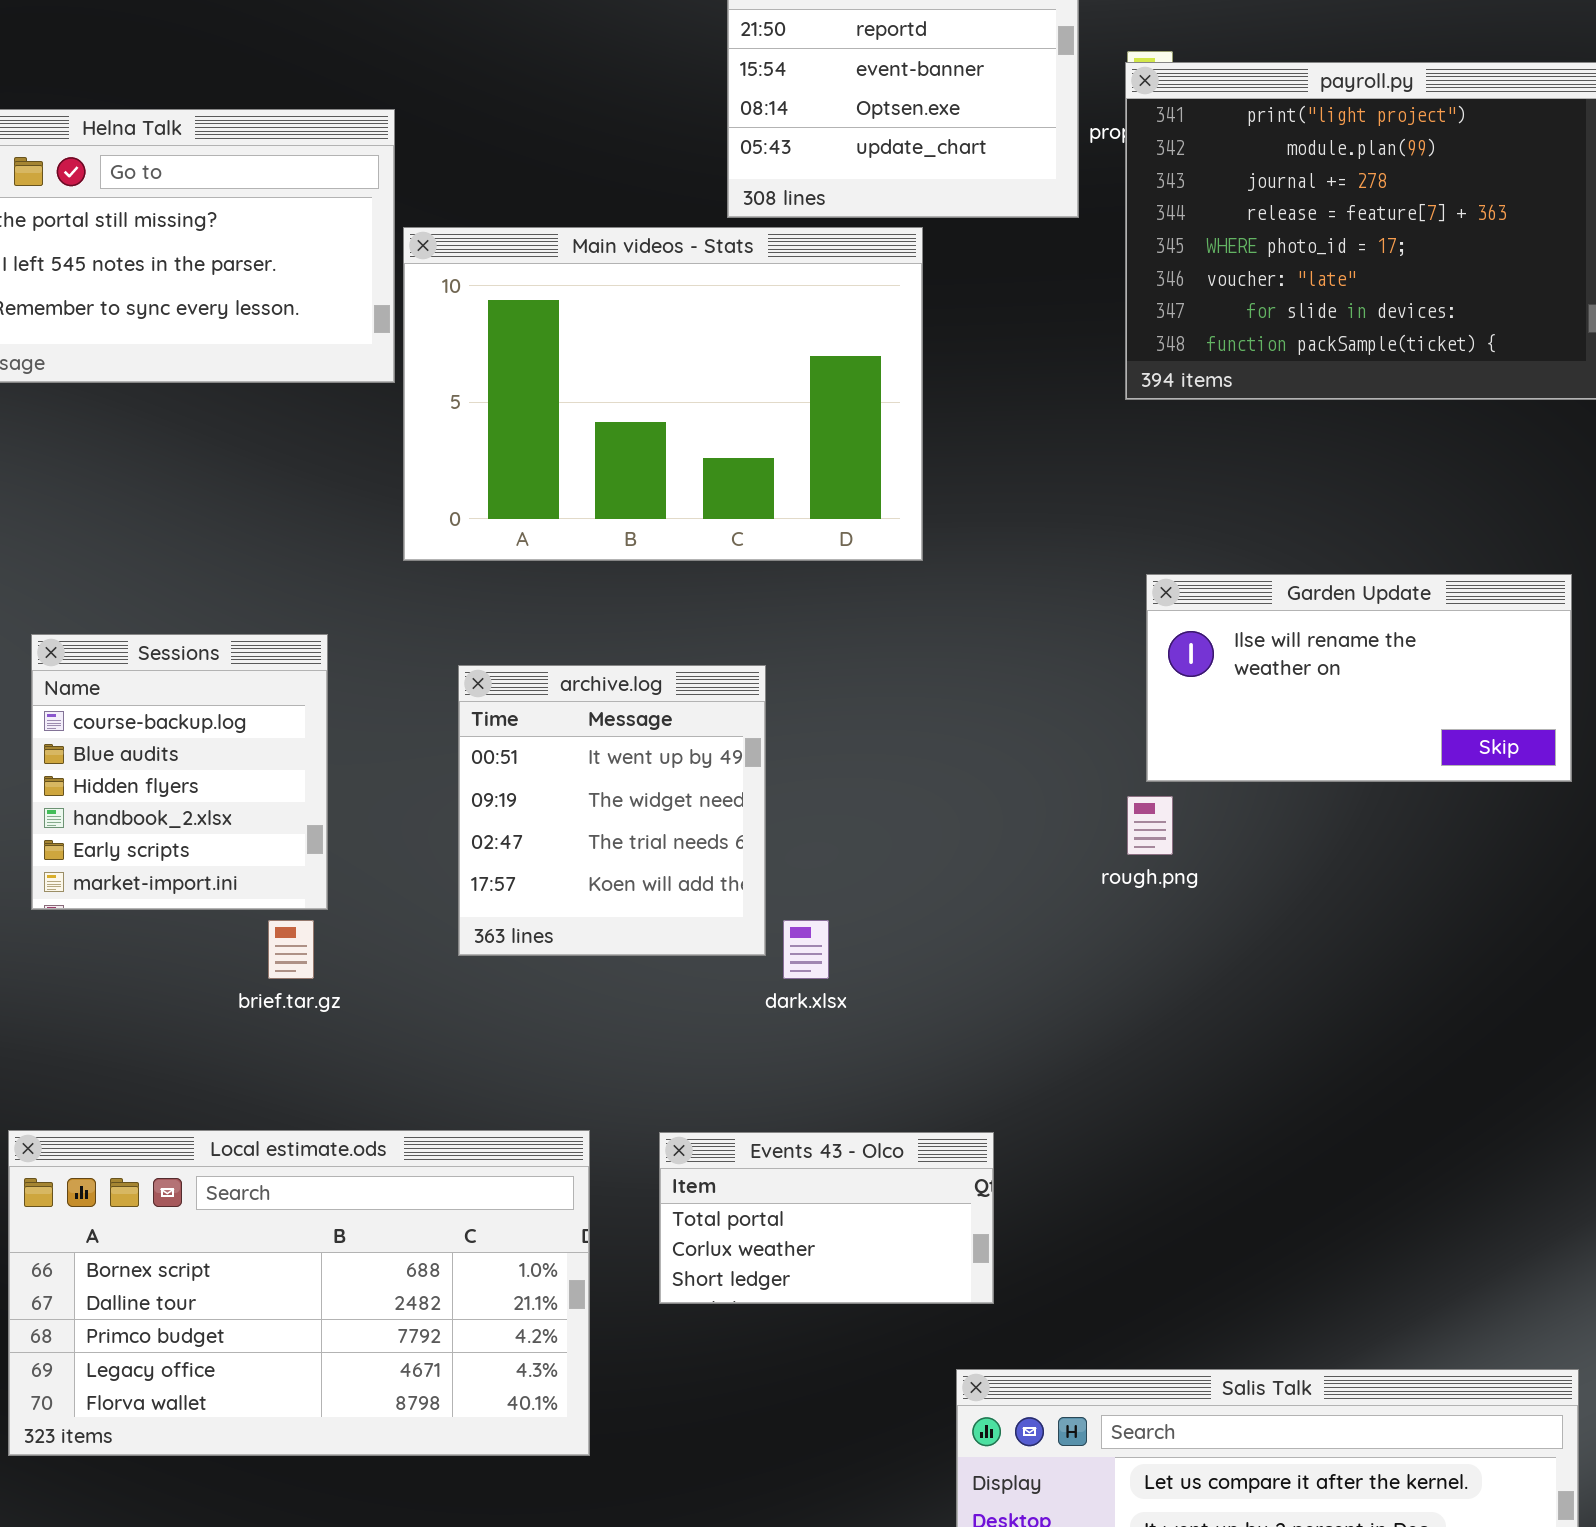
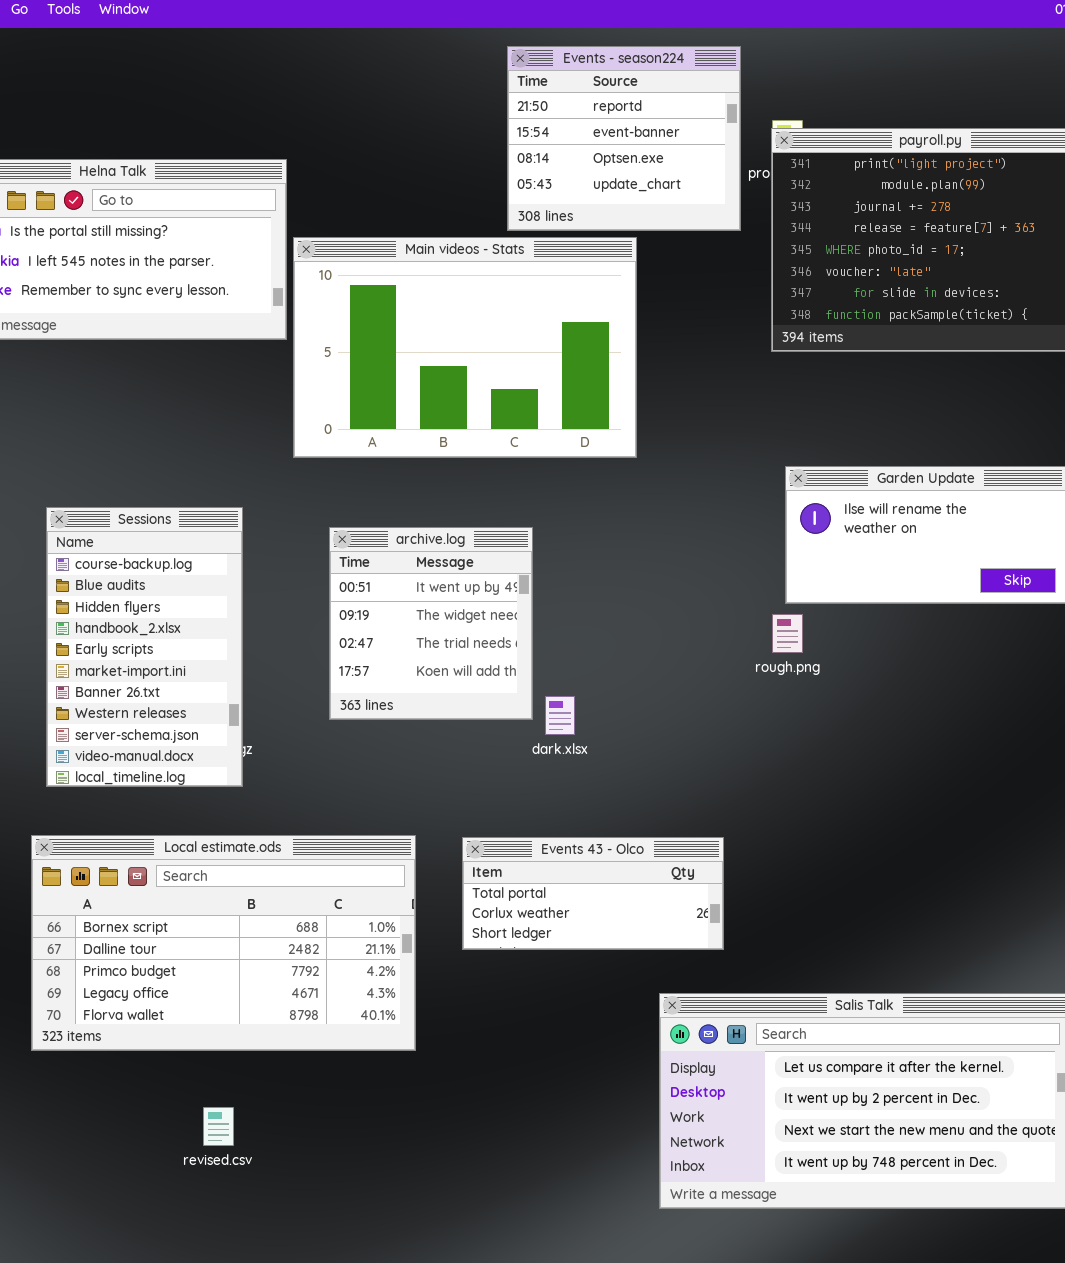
Sessions: [31,634,328,910] -> [46,507,243,787], resized
Events 43 - Olco: [659,1132,994,1304] -> [462,837,724,950], resized

